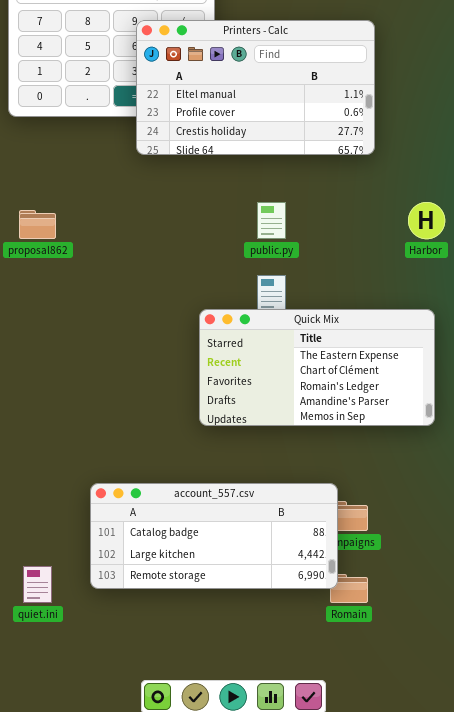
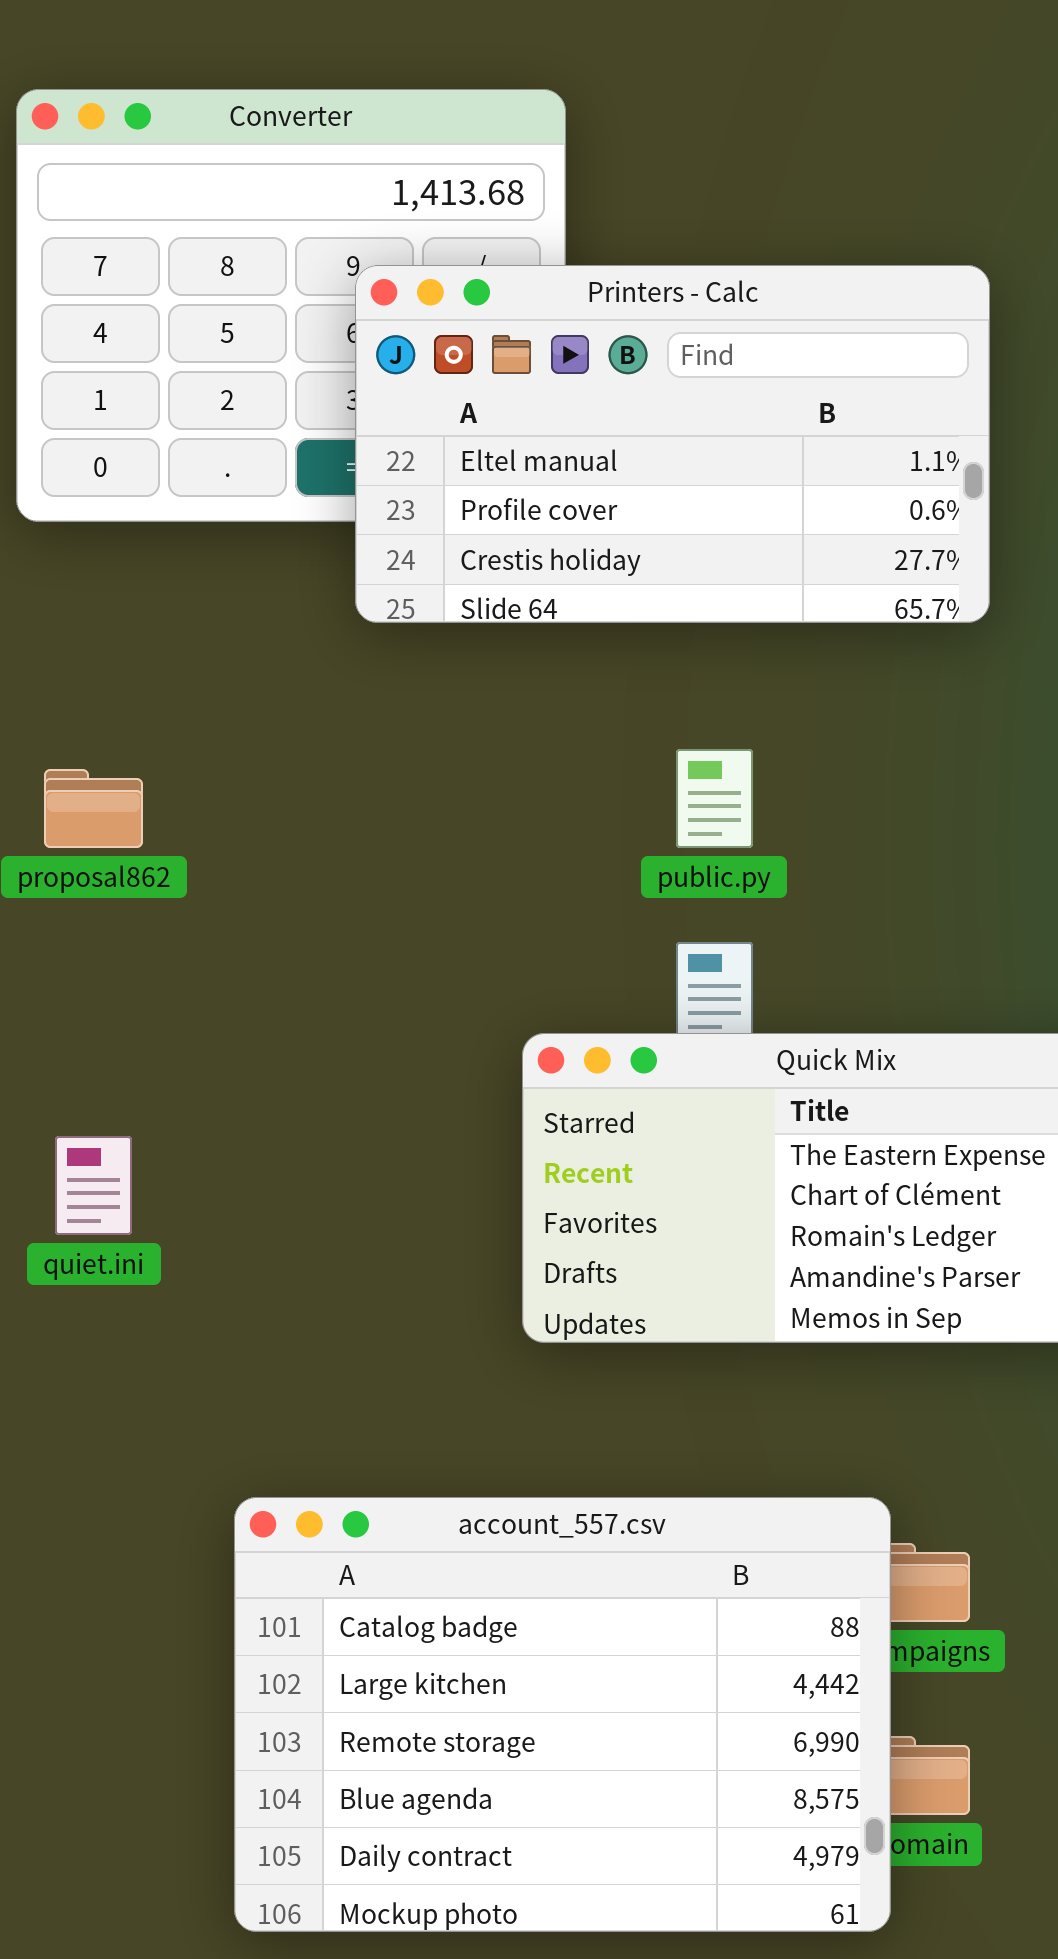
account_557.csv: [90,483,338,589] -> [234,1497,891,1932], resized
quiet.ini: [23,566,52,603] -> [55,1136,132,1235], moved

